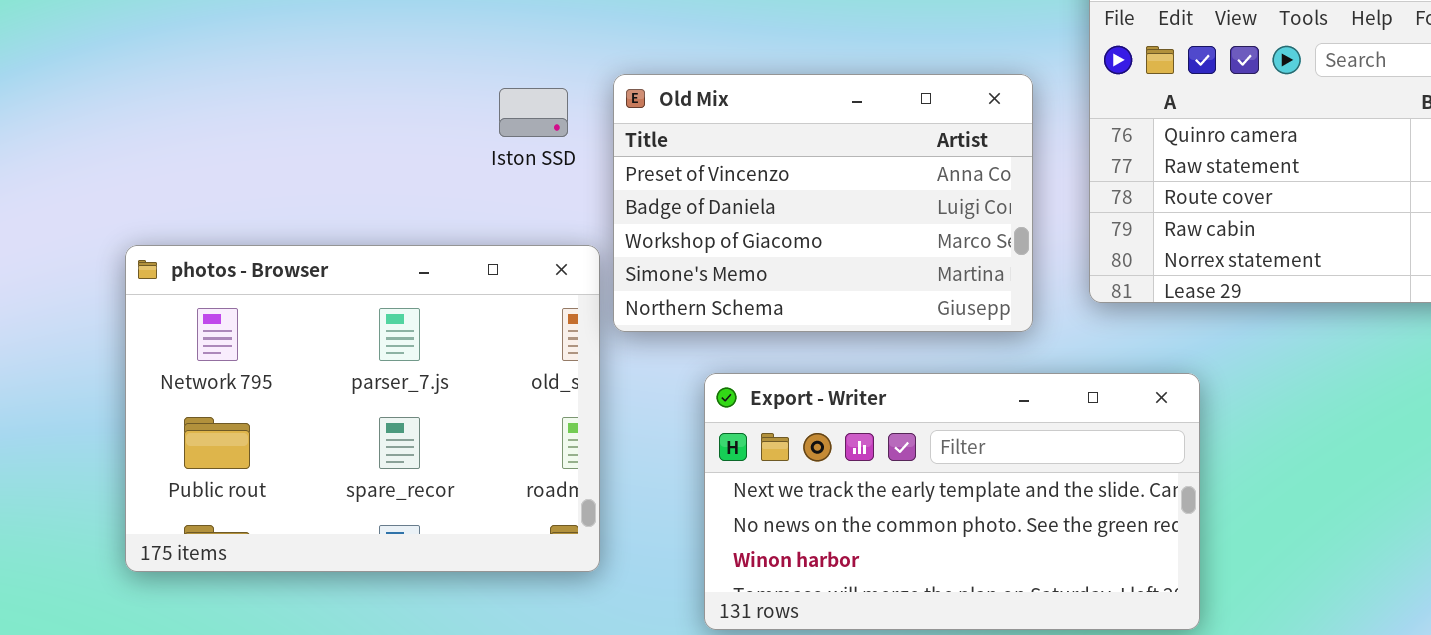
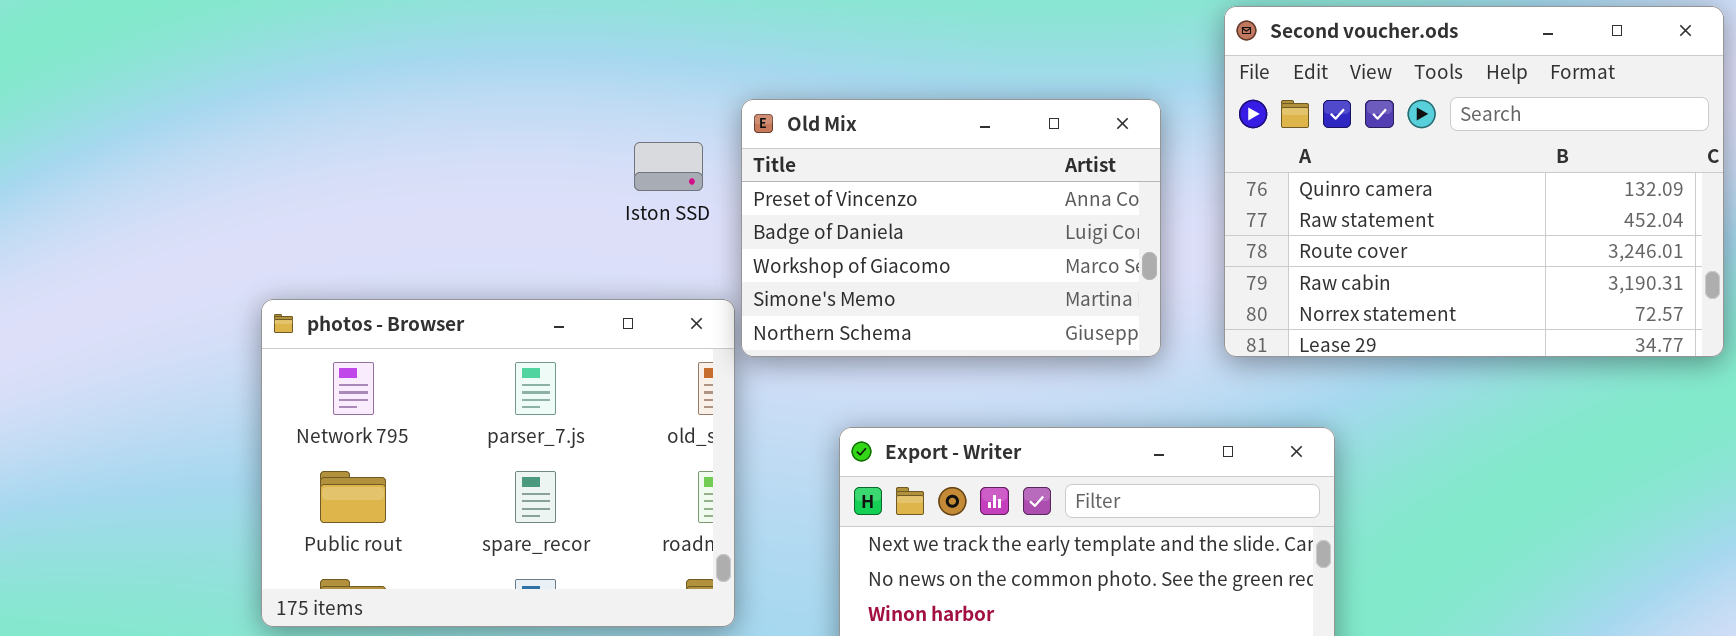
Old Mix: [613,74,1033,332] -> [741,99,1161,357], moved

